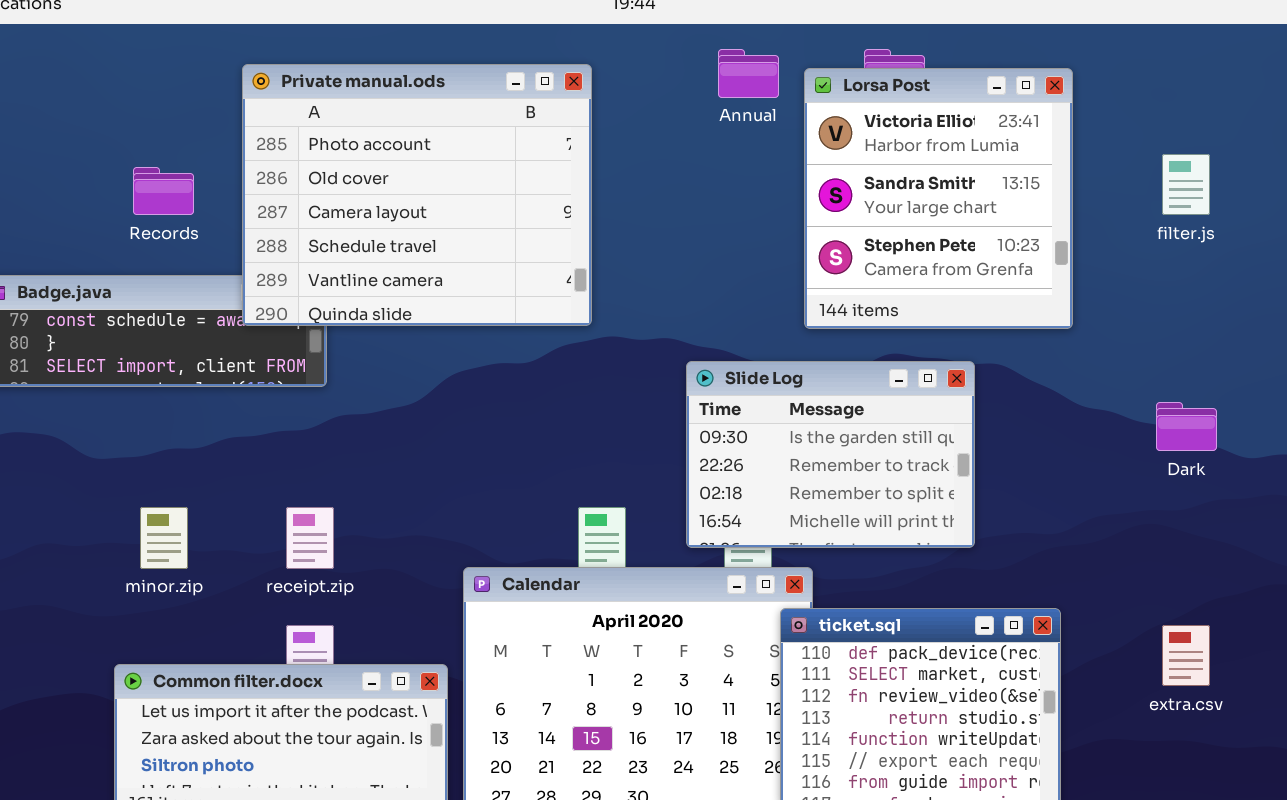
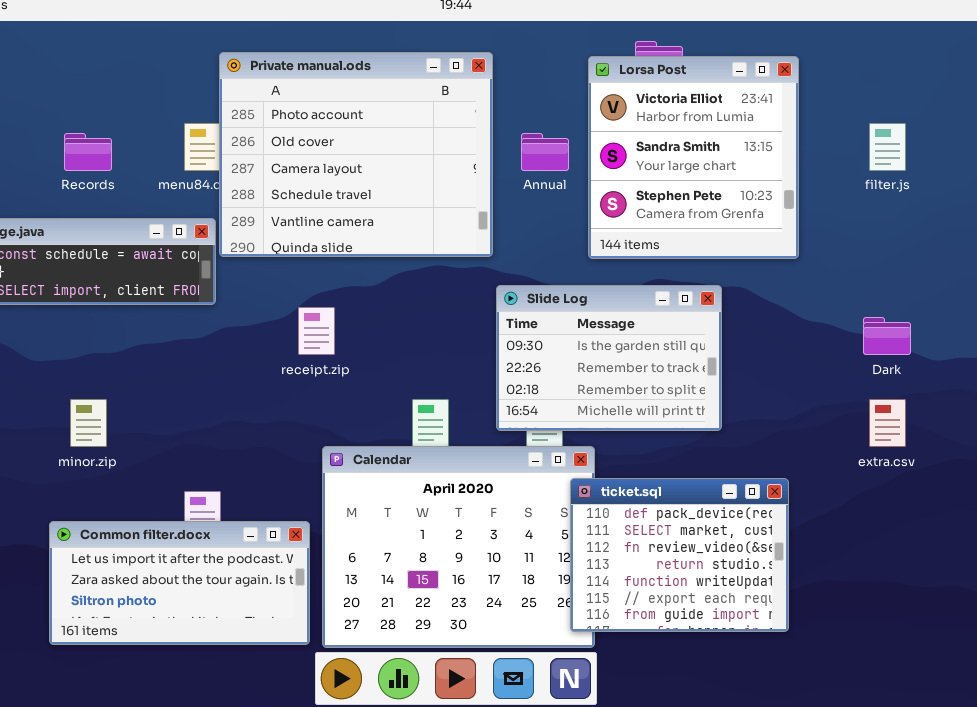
Annual: [718,49,779,98] -> [521,133,569,171], moved
Private manual.ods: [242,64,592,326] -> [219,52,493,257], moved
receipt.zip: [286,507,334,569] -> [298,307,335,355], moved
extra.csv: [1162,625,1210,686] -> [869,399,906,447], moved

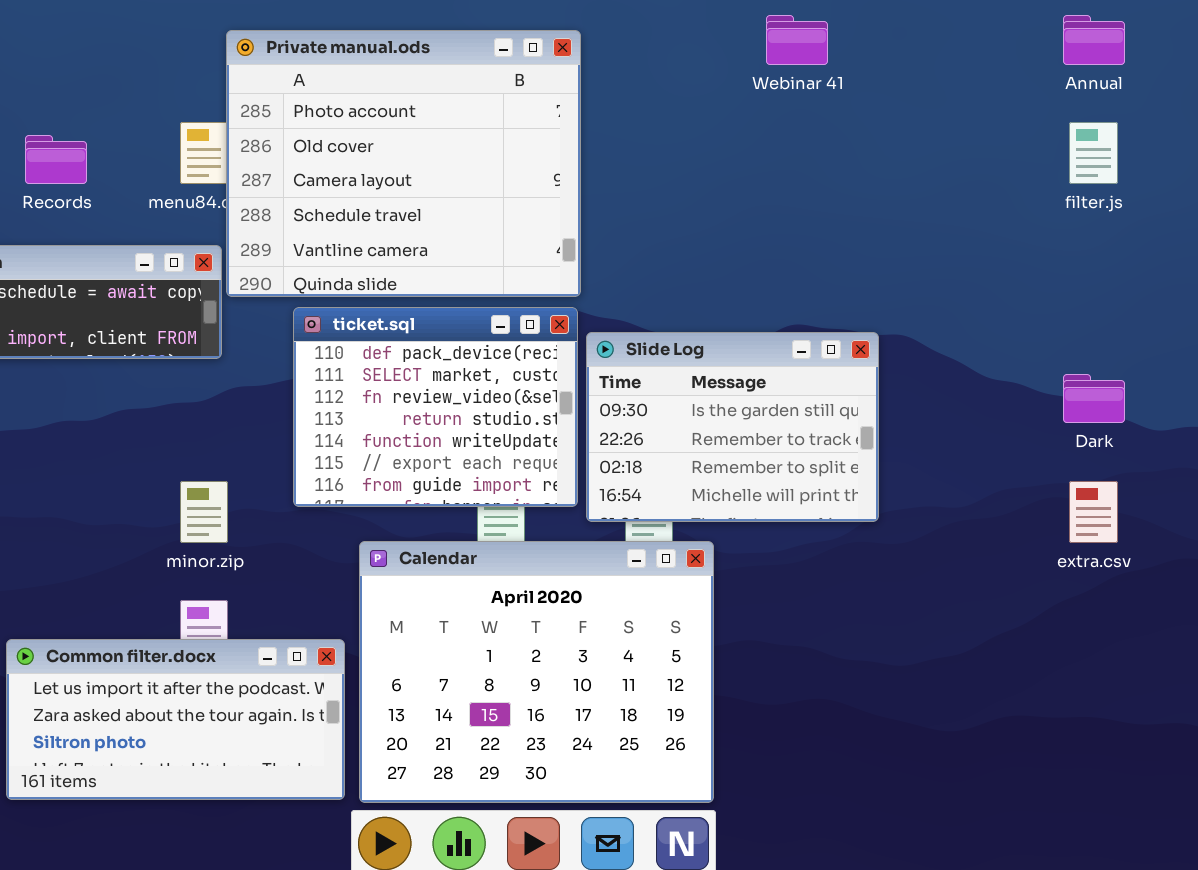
Lorsa Post: [588,56,799,259] -> none, closed
Annual: [521,133,569,171] -> [1063,15,1125,65], moved
minor.zip: [70,399,107,447] -> [180,481,228,543], moved
ticket.sql: [570,478,789,632] -> [293,307,578,507], moved

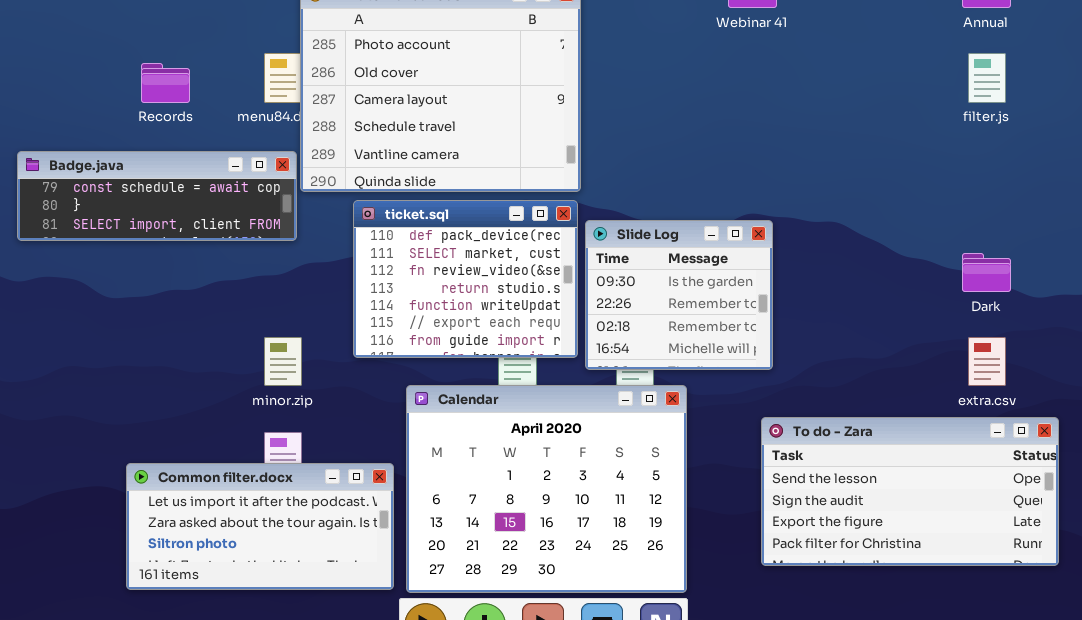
Slide Log: [586,332,879,522] -> [585,220,773,370], resized
To do - Zara: none -> [761,417,1059,566], opened

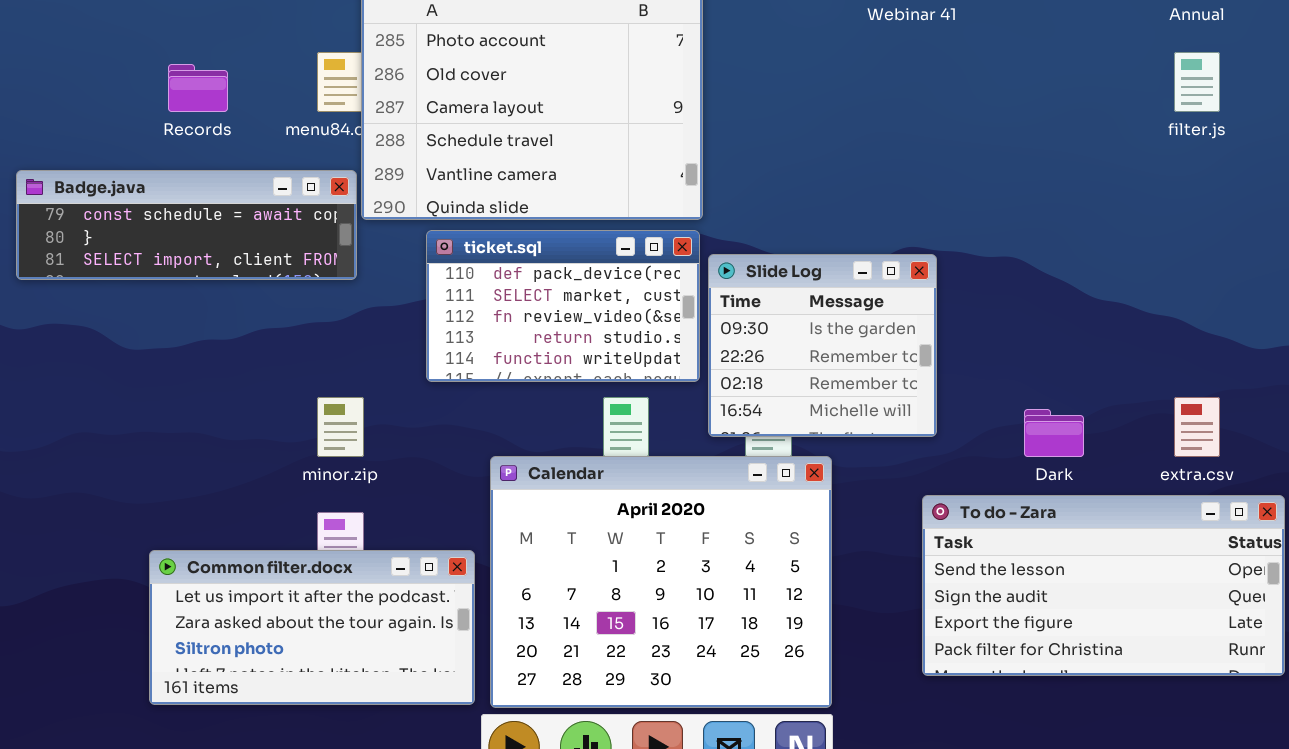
ticket.sql: [353,200,578,358] -> [426,230,700,382], resized
Dark: [962,253,1011,292] -> [1024,409,1084,457], moved

